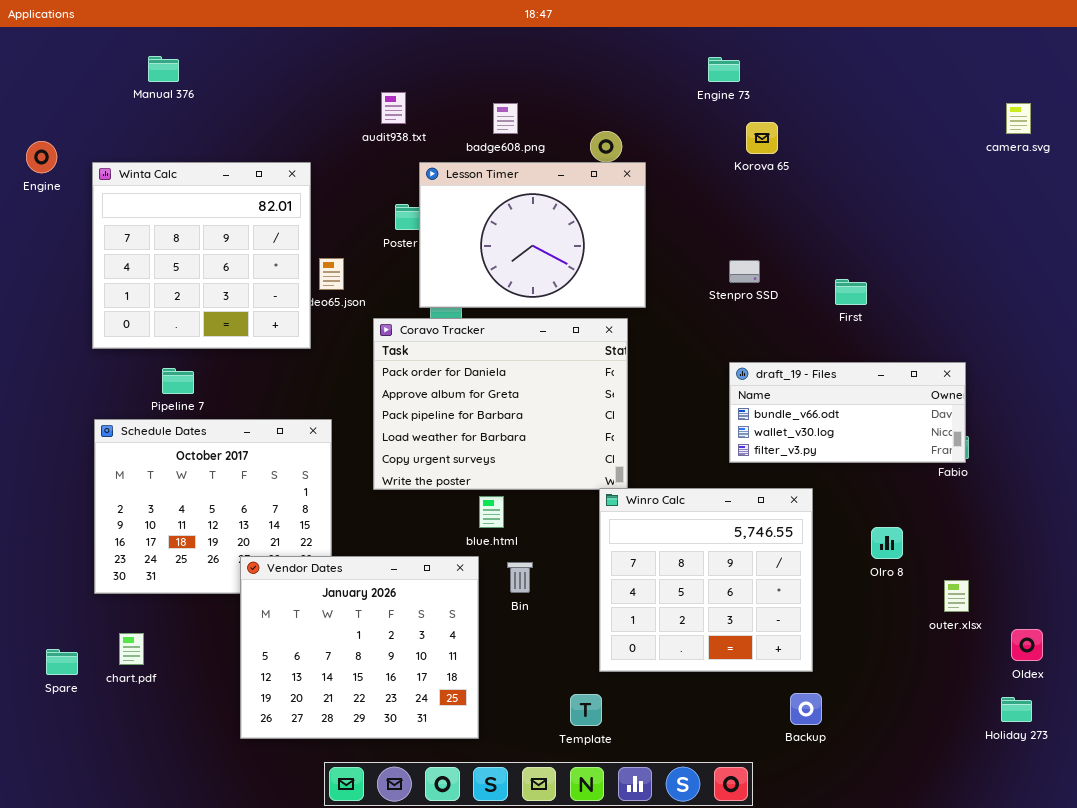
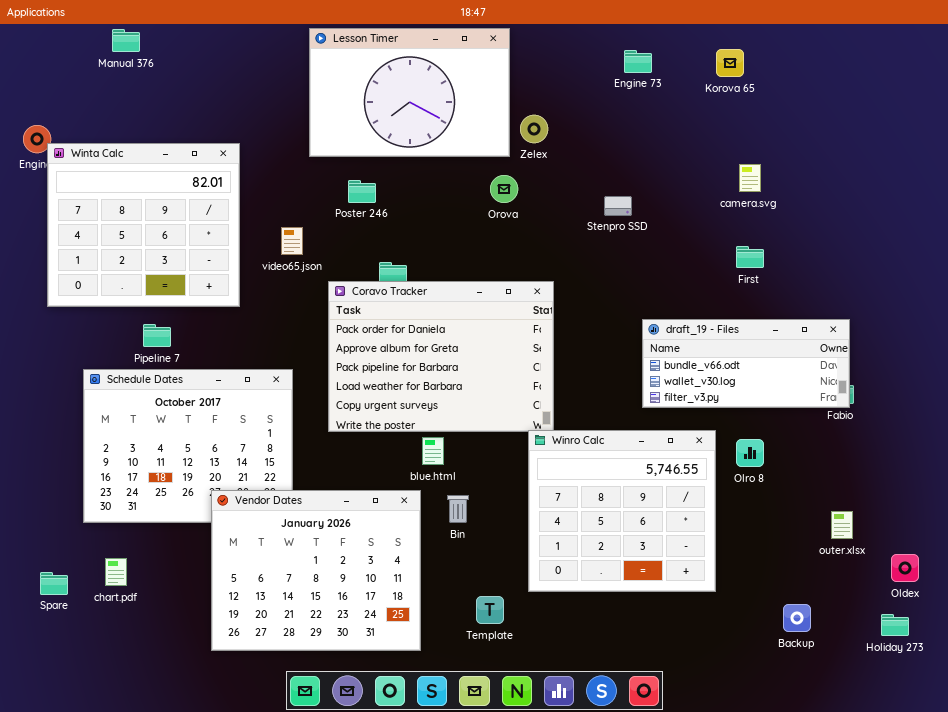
Manual 376: [148,56,179,82] -> [112,29,140,52], moved
camera.svg: [1006,103,1031,134] -> [739,164,761,192], moved
Korova 65: [746,122,778,154] -> [716,49,744,77], moved
Winta Calc: [92,162,311,349] -> [47,143,240,307], moved
Lesson Timer: [419,162,646,308] -> [309,28,510,157], moved
Stenpro SSD: [729,260,760,283] -> [604,196,632,216], moved
Olro 8: [871,527,903,559] -> [736,439,764,467], moved
Backup: [790,693,822,725] -> [783,604,811,632], moved
Template: [570,694,602,726] -> [476,596,504,624], moved

